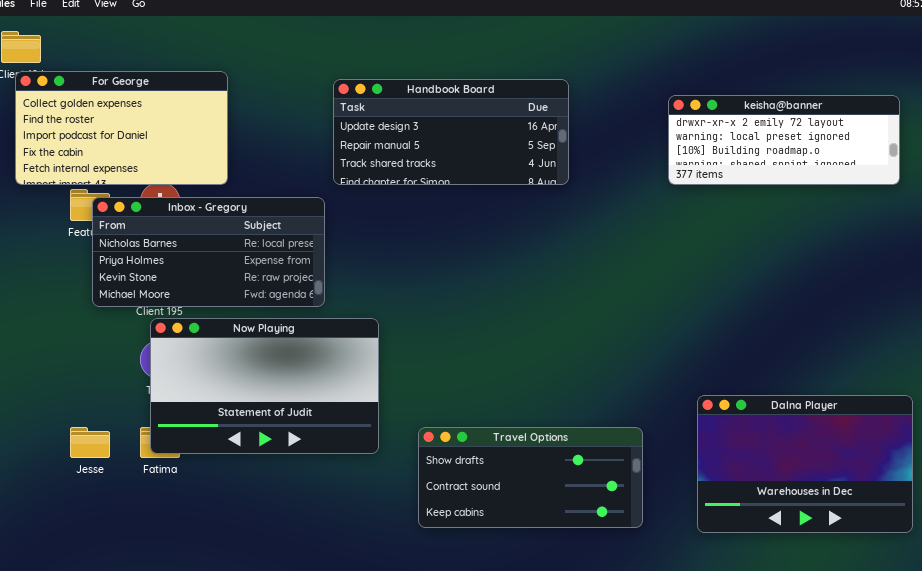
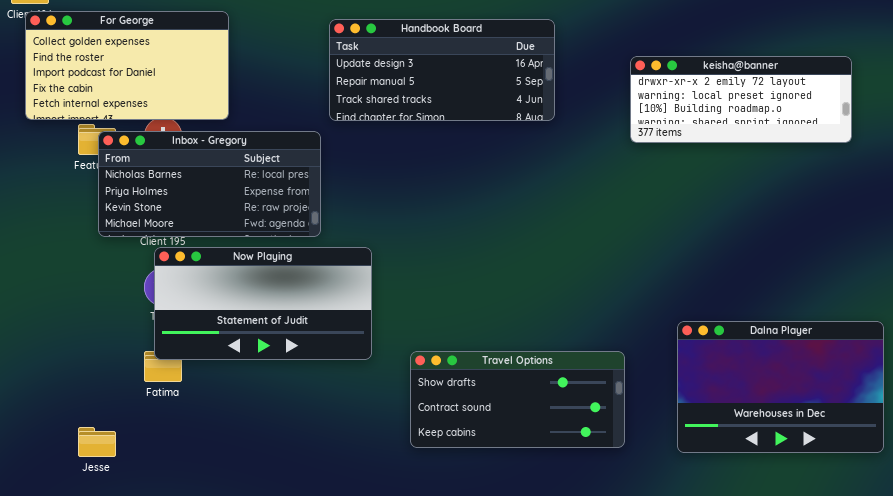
keisha@banner: [668,95,900,185] -> [630,56,852,143], moved
Now Playing: [150,318,379,454] -> [154,247,372,360], resized
Jesse: [70,427,110,458] -> [78,427,116,457], moved

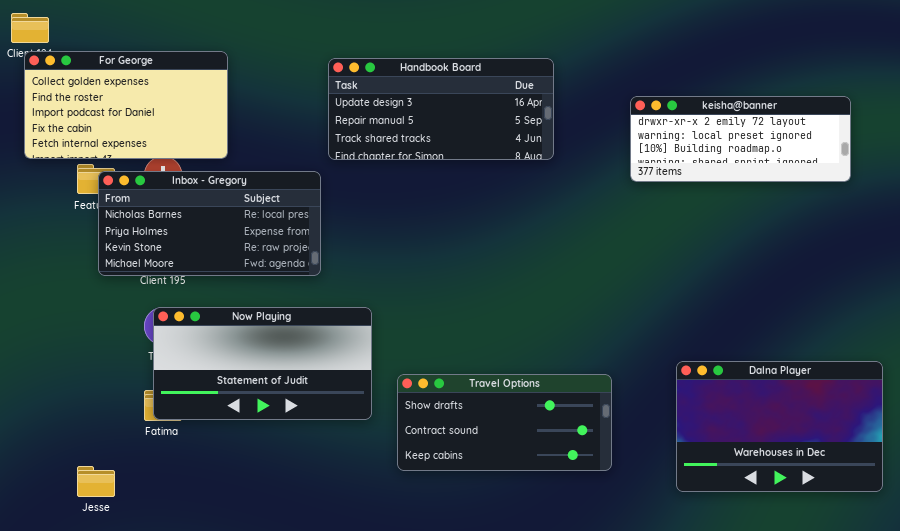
Now Playing: [154,247,372,360] -> [153,307,372,420], moved
Travel Options: [410,351,625,448] -> [397,374,612,471], moved

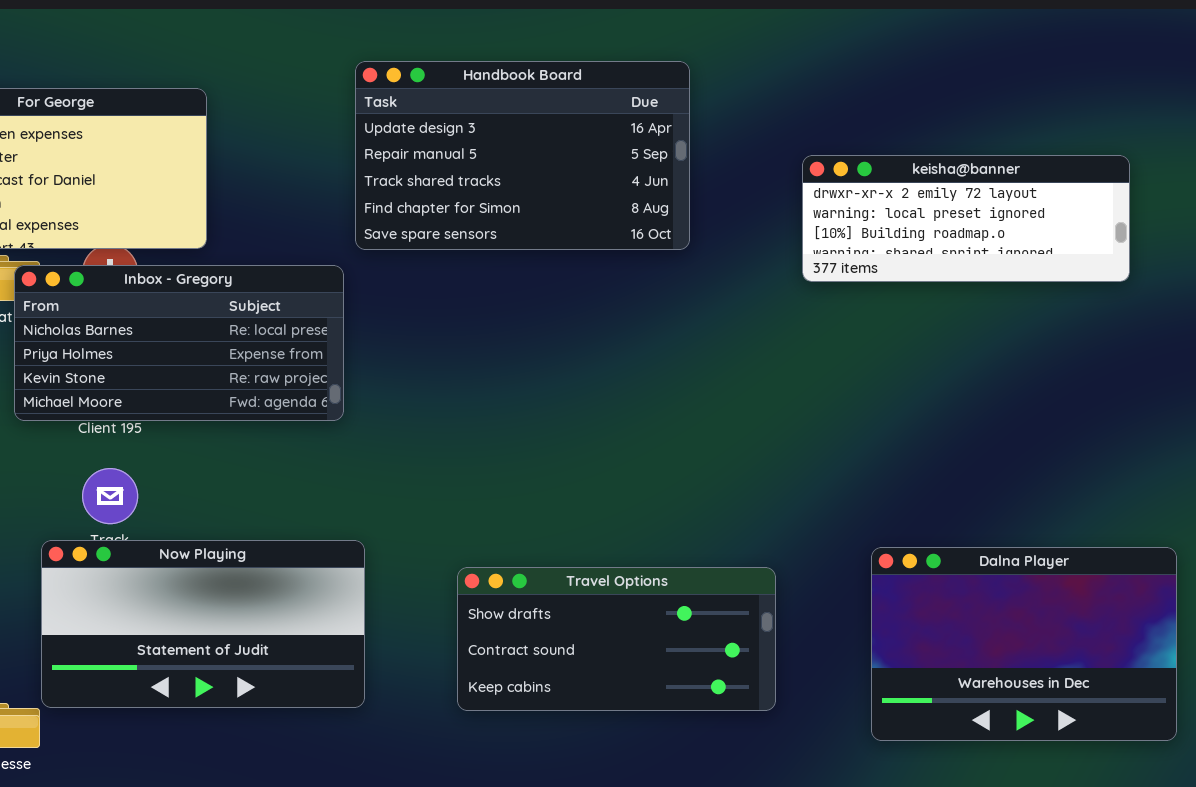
Handbook Board: [328,58,554,160] -> [355,61,690,250], resized
Now Playing: [153,307,372,420] -> [41,540,365,708], moved

